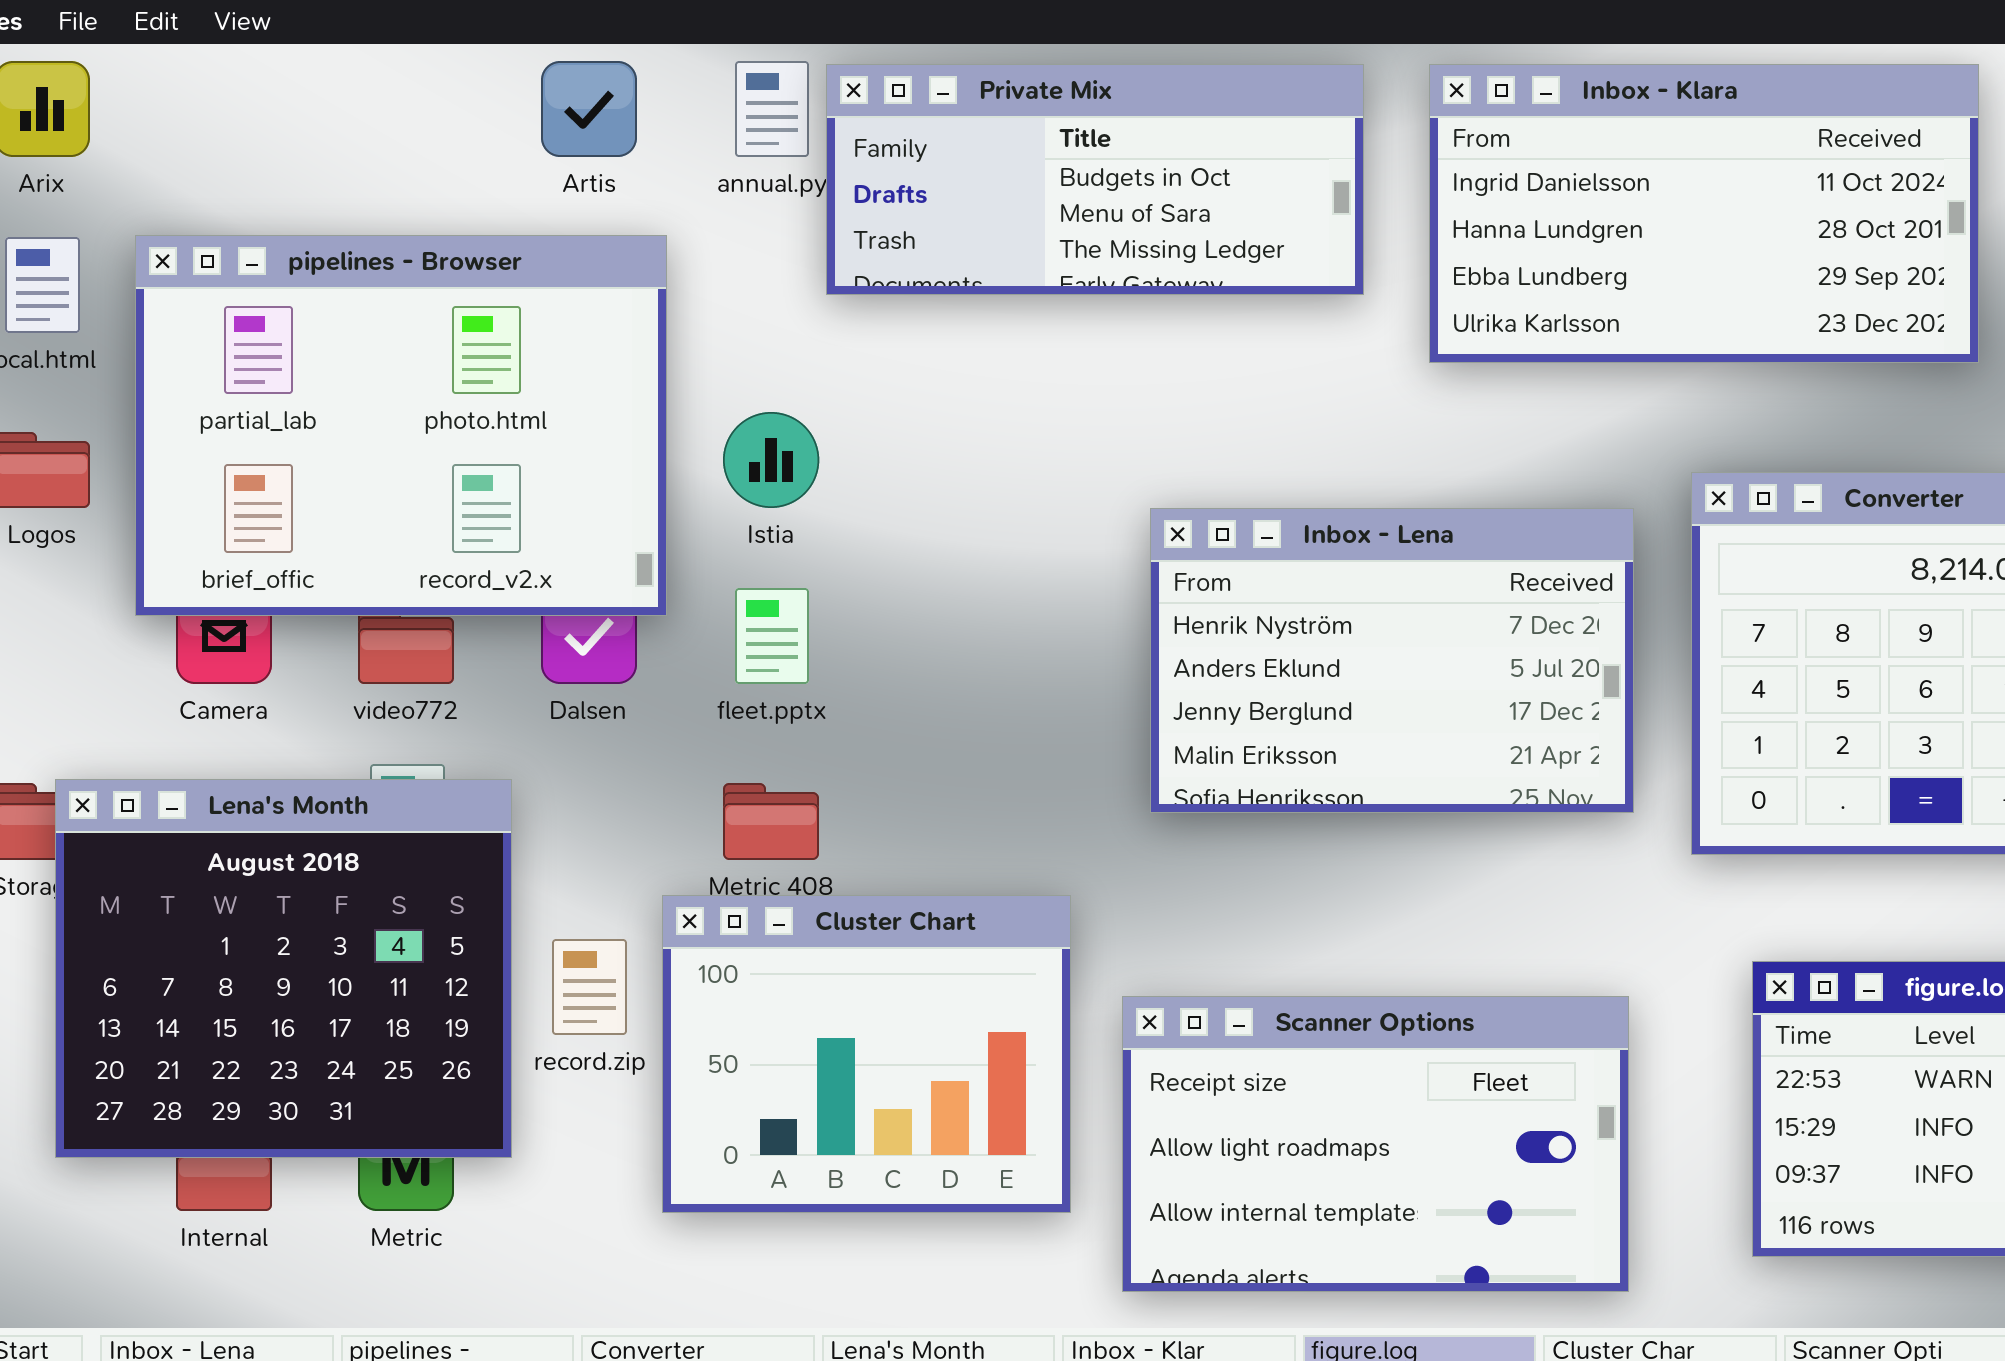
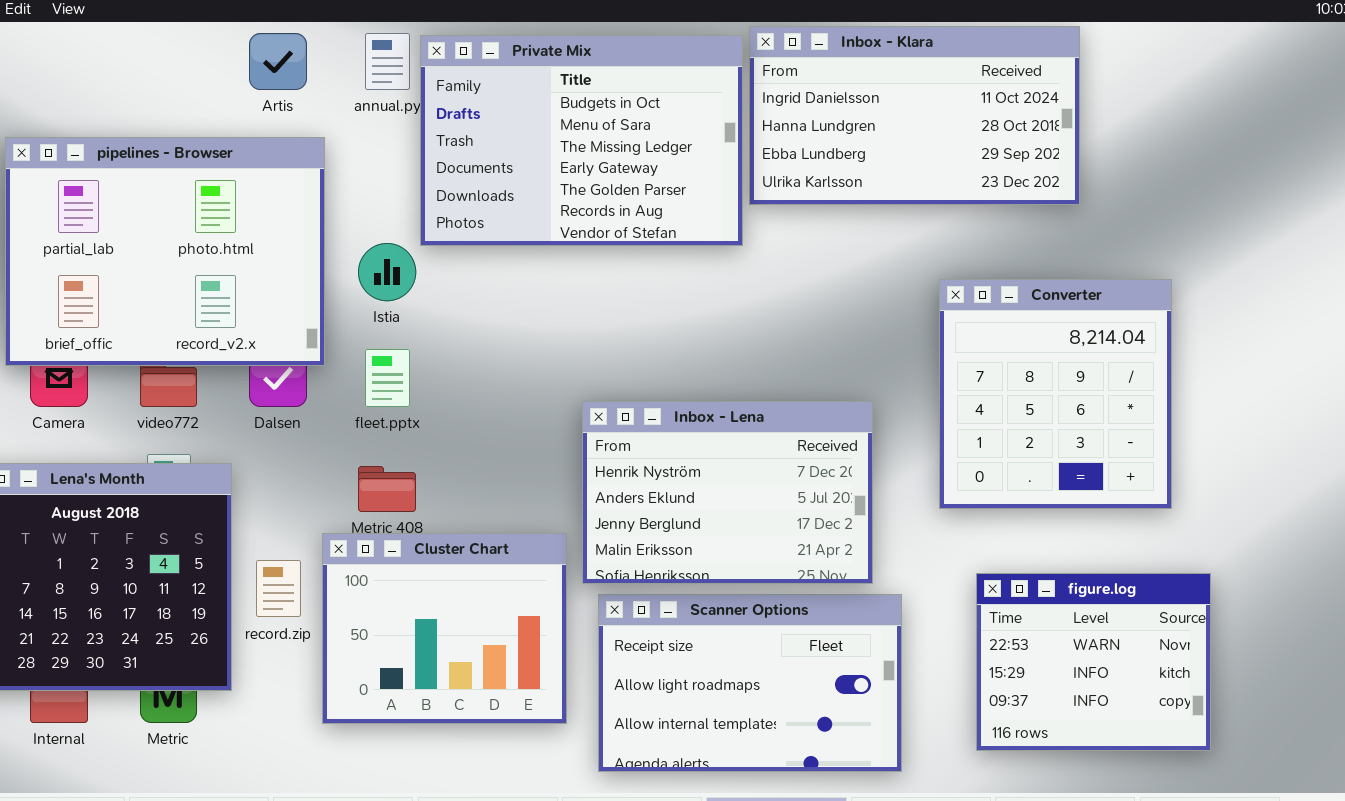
Private Mix: [826,64,1364,295] -> [420,35,743,246], resized
Inbox - Klara: [1429,64,1979,363] -> [749,26,1080,205], moved
Inbox - Lena: [1150,508,1634,813] -> [582,401,873,584], moved

